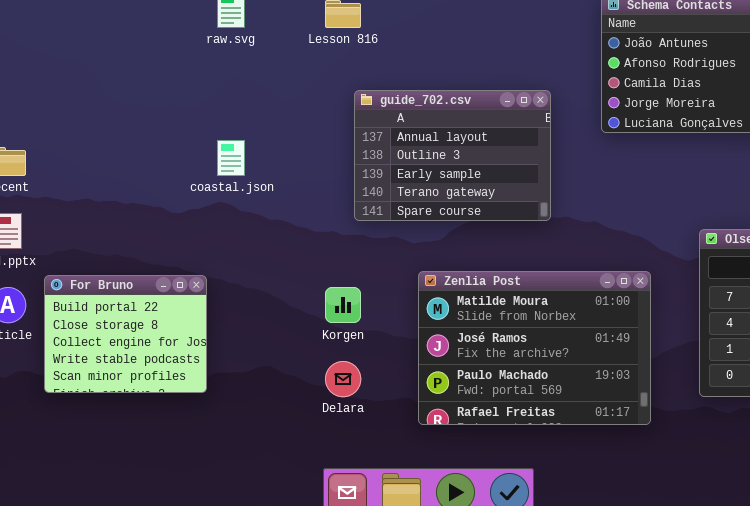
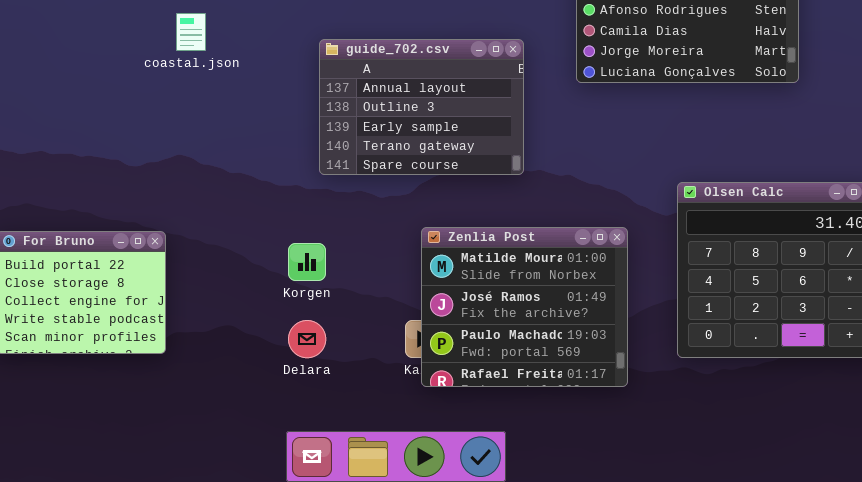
coastal.json: [217,140,245,176] -> [176,13,206,51], moved
Zenlia Post: [418,271,651,425] -> [421,227,628,387], resized

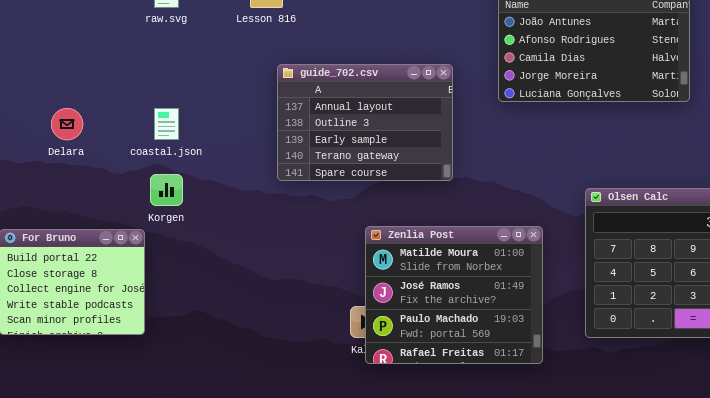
coastal.json: [176,13,206,51] -> [154,108,179,140], moved
Korgen: [288,243,326,281] -> [150,174,183,206], moved
Delara: [288,320,326,358] -> [51,108,83,140], moved

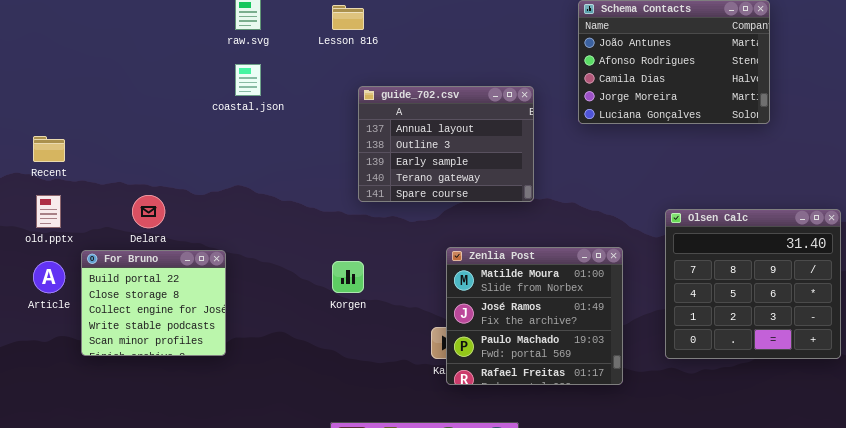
Delara: [51,108,83,140] -> [132,195,165,228], moved
coastal.json: [154,108,179,140] -> [235,64,261,96], moved
Korgen: [150,174,183,206] -> [332,261,364,293], moved

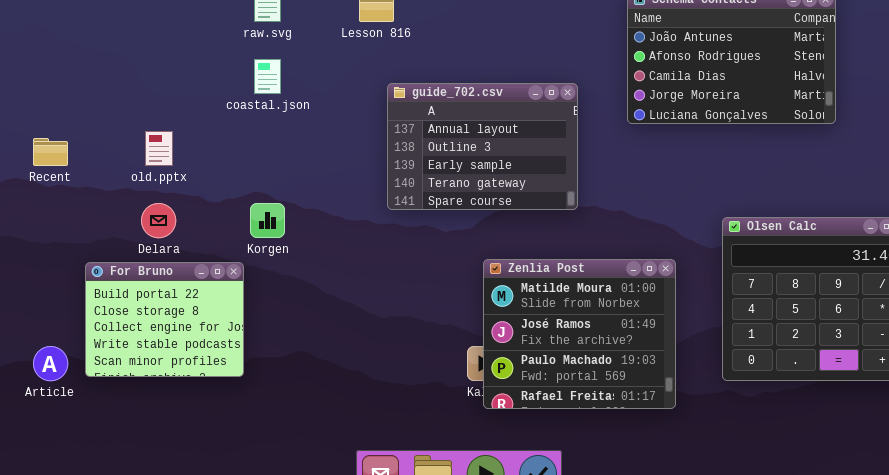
old.pptx: [36,195,61,228] -> [145,131,173,166], moved
Article: [33,261,65,293] -> [33,346,68,381], moved
Korgen: [332,261,364,293] -> [250,203,285,238], moved

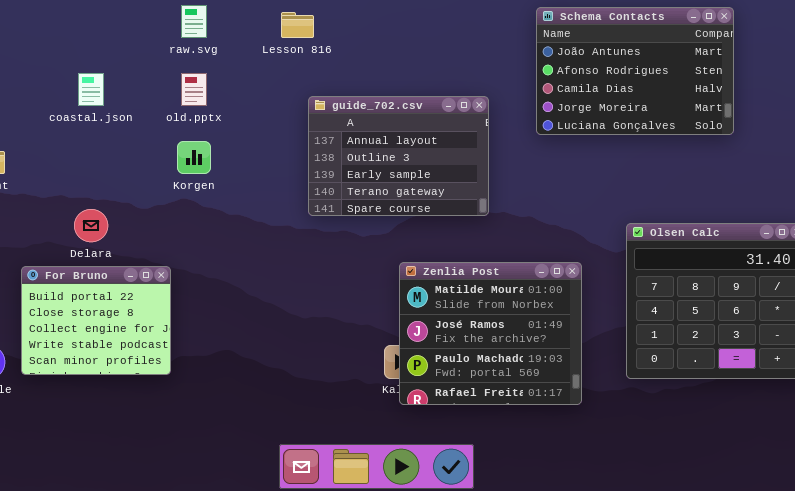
coastal.json: [254,59,281,94] -> [78,73,104,106], moved
old.pptx: [145,131,173,166] -> [181,73,207,106], moved
Korgen: [250,203,285,238] -> [177,141,211,174], moved

